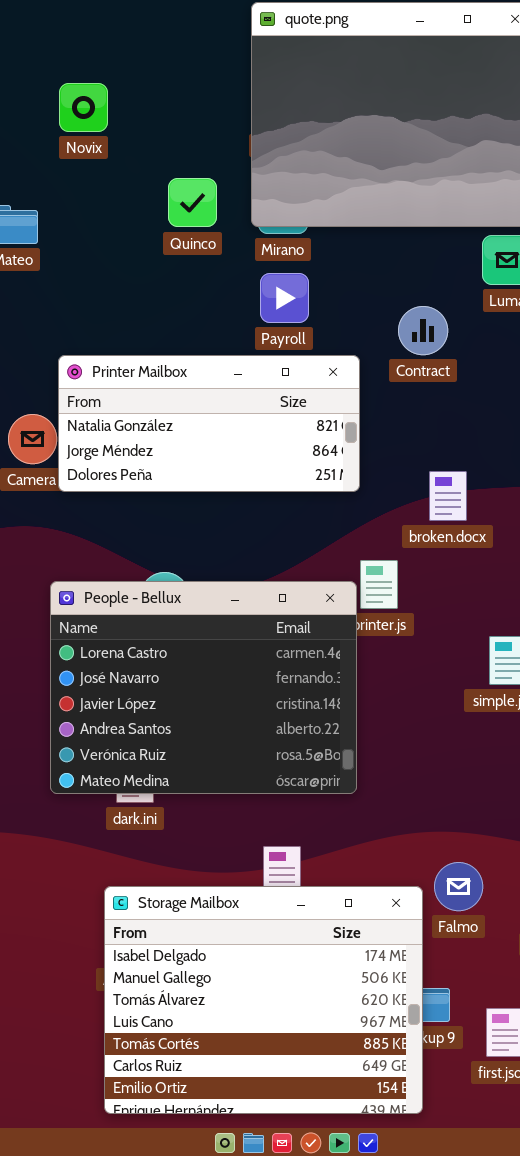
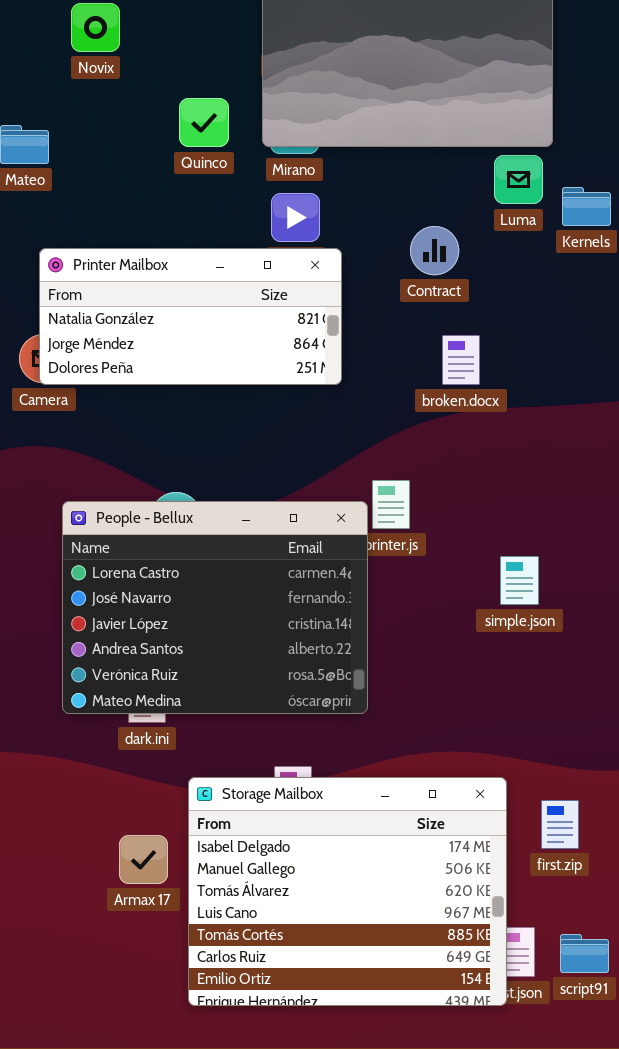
Printer Mailbox: [58,355,360,492] -> [39,248,342,385], moved
broken.docx: [429,471,467,521] -> [442,335,480,385], moved
Storage Mailbox: [104,886,423,1114] -> [188,777,507,1006], moved

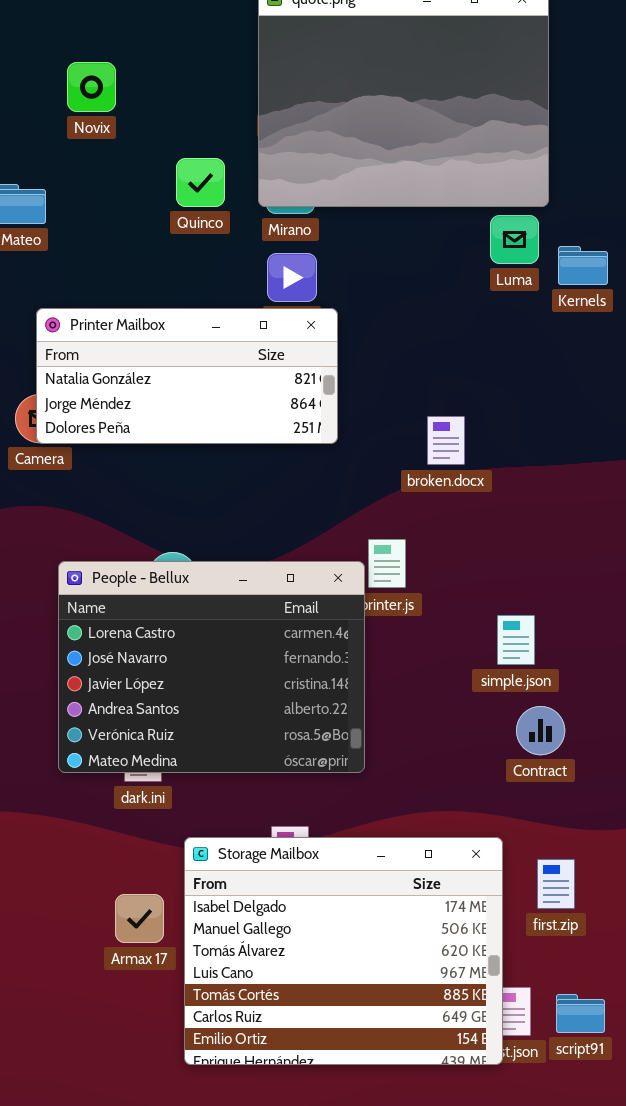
Contract: [410,226,459,275] -> [516,706,565,755], moved
broken.docx: [442,335,480,385] -> [427,416,465,465], moved

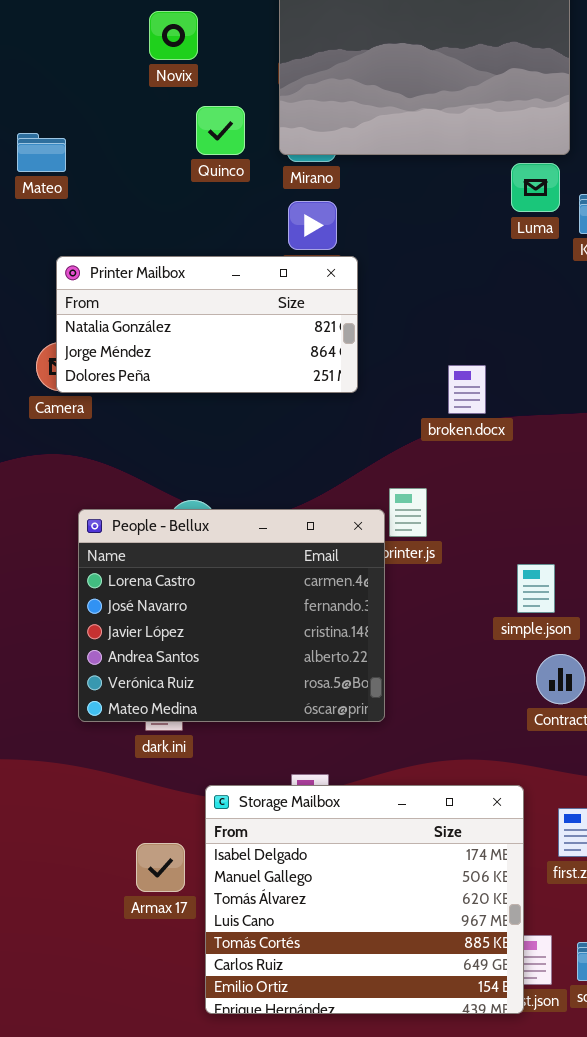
Novix: [67,62,116,112] -> [149,11,198,60], moved

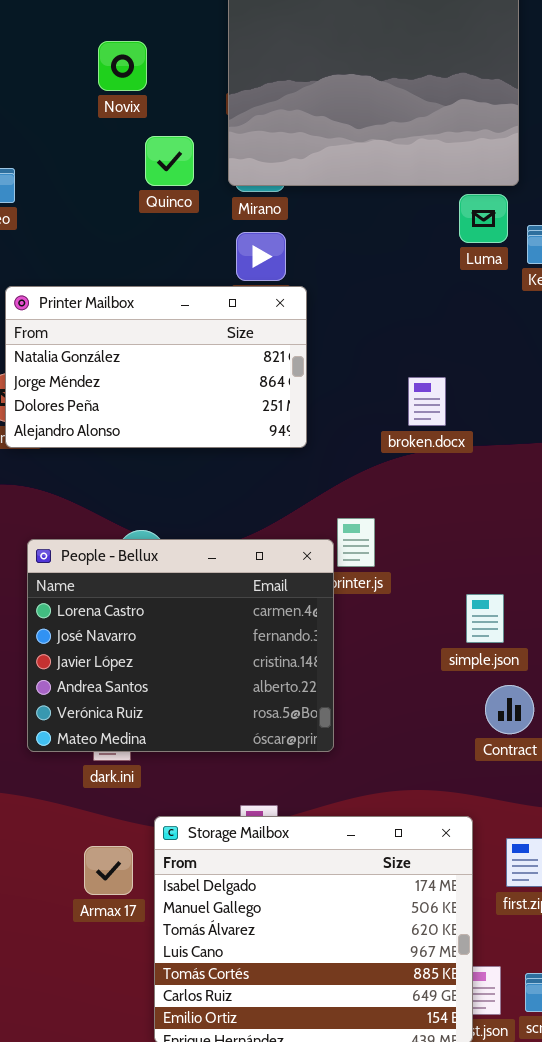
Printer Mailbox: [56,256,358,393] -> [5,286,307,448], resized
broken.docx: [448,365,486,414] -> [408,377,446,426], moved
Armax 17: [136,843,185,892] -> [84,846,133,895], moved

